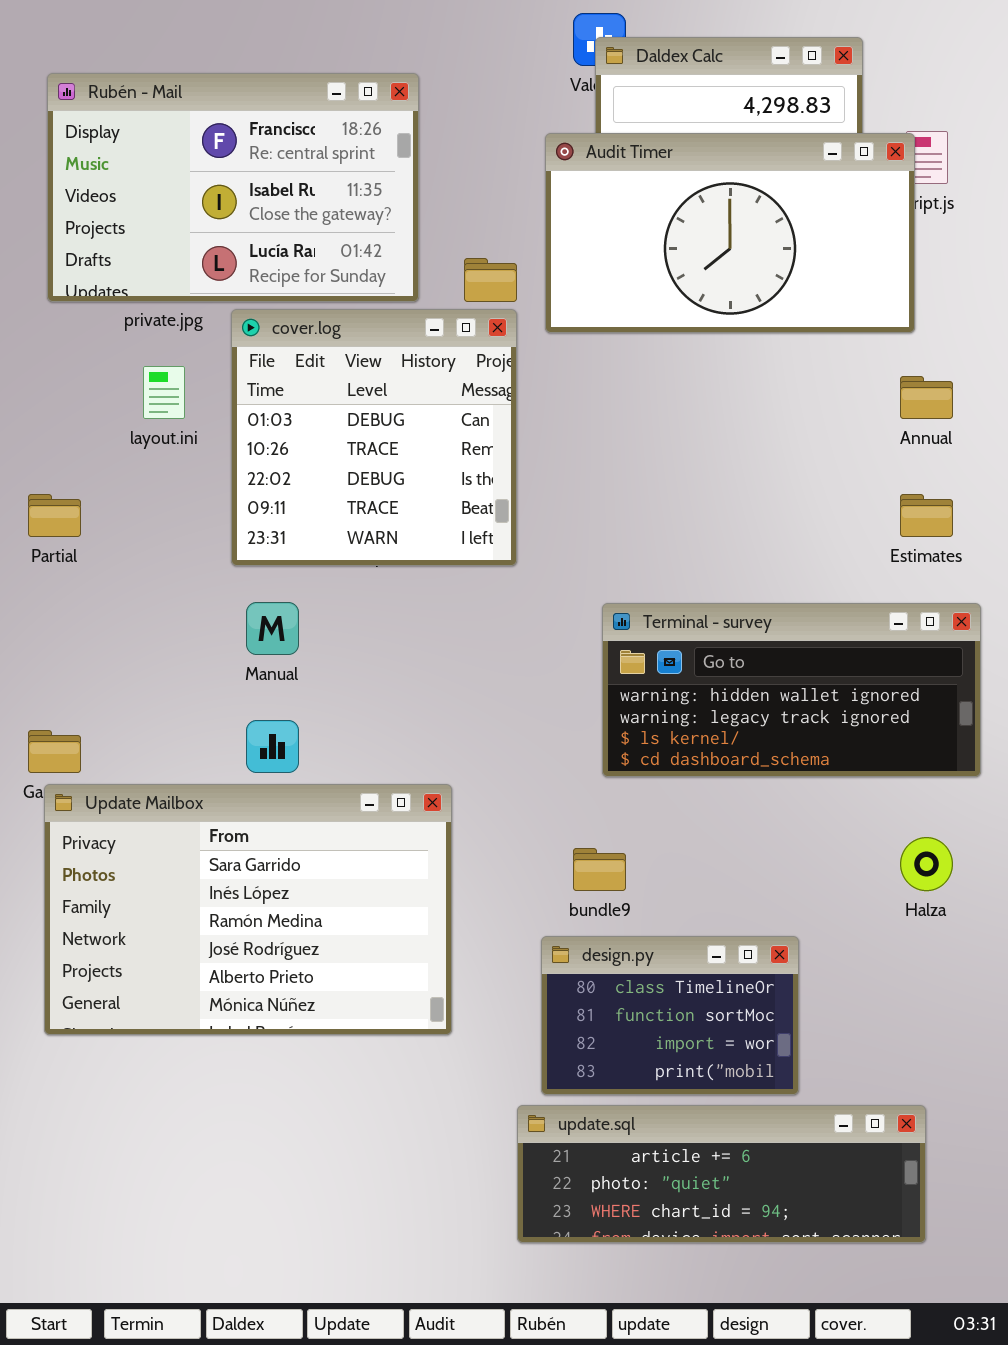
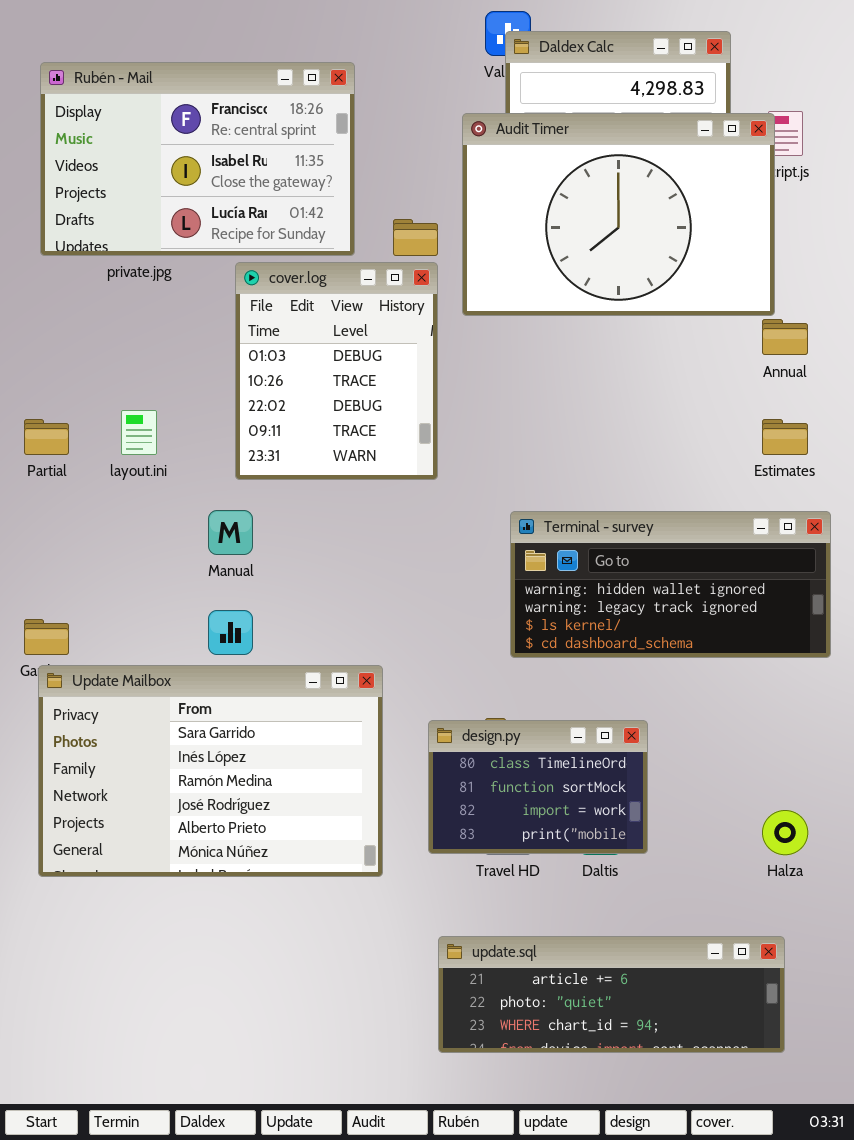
Audit Timer: [545,133,915,333] -> [462,113,775,316], resized
cover.log: [231,309,517,566] -> [235,262,438,480], resized
layout.ini: [143,366,185,419] -> [121,410,157,455], moved
Halza: [900,837,953,891] -> [762,810,808,855], moved
design.py: [541,936,799,1095] -> [428,720,648,854], moved

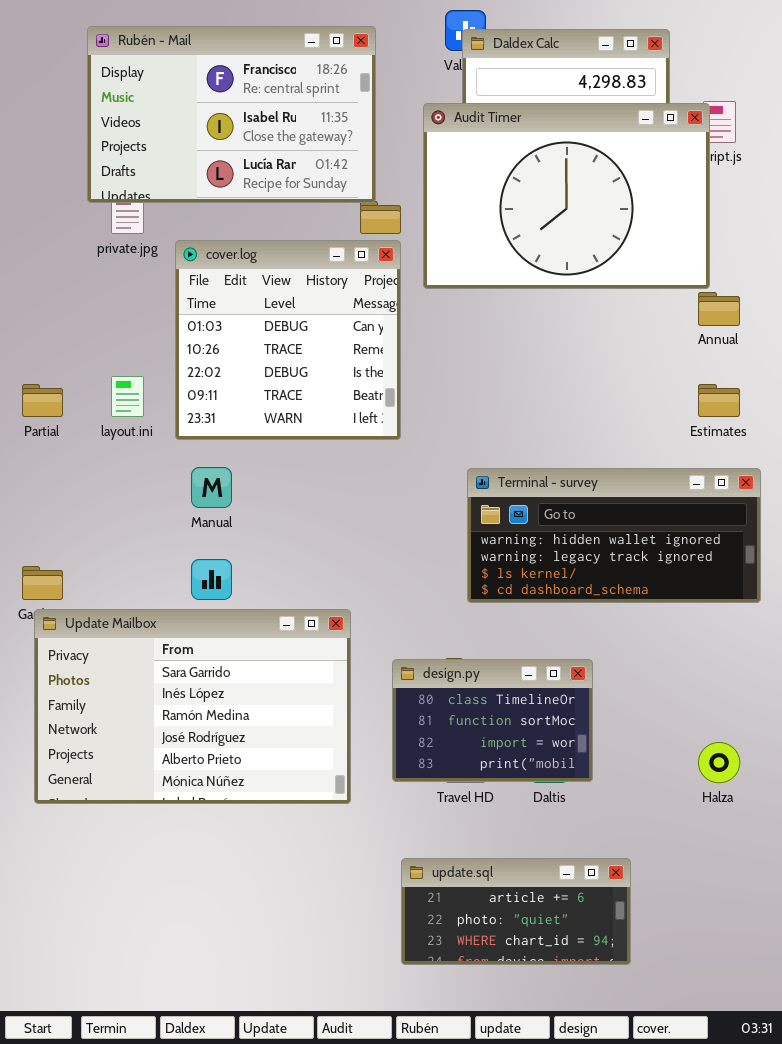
Rubén - Mail: [40,62,355,256] -> [87,26,376,203], moved
cover.log: [235,262,438,480] -> [175,240,401,440], resized
update.sql: [438,936,785,1053] -> [401,858,631,965], resized

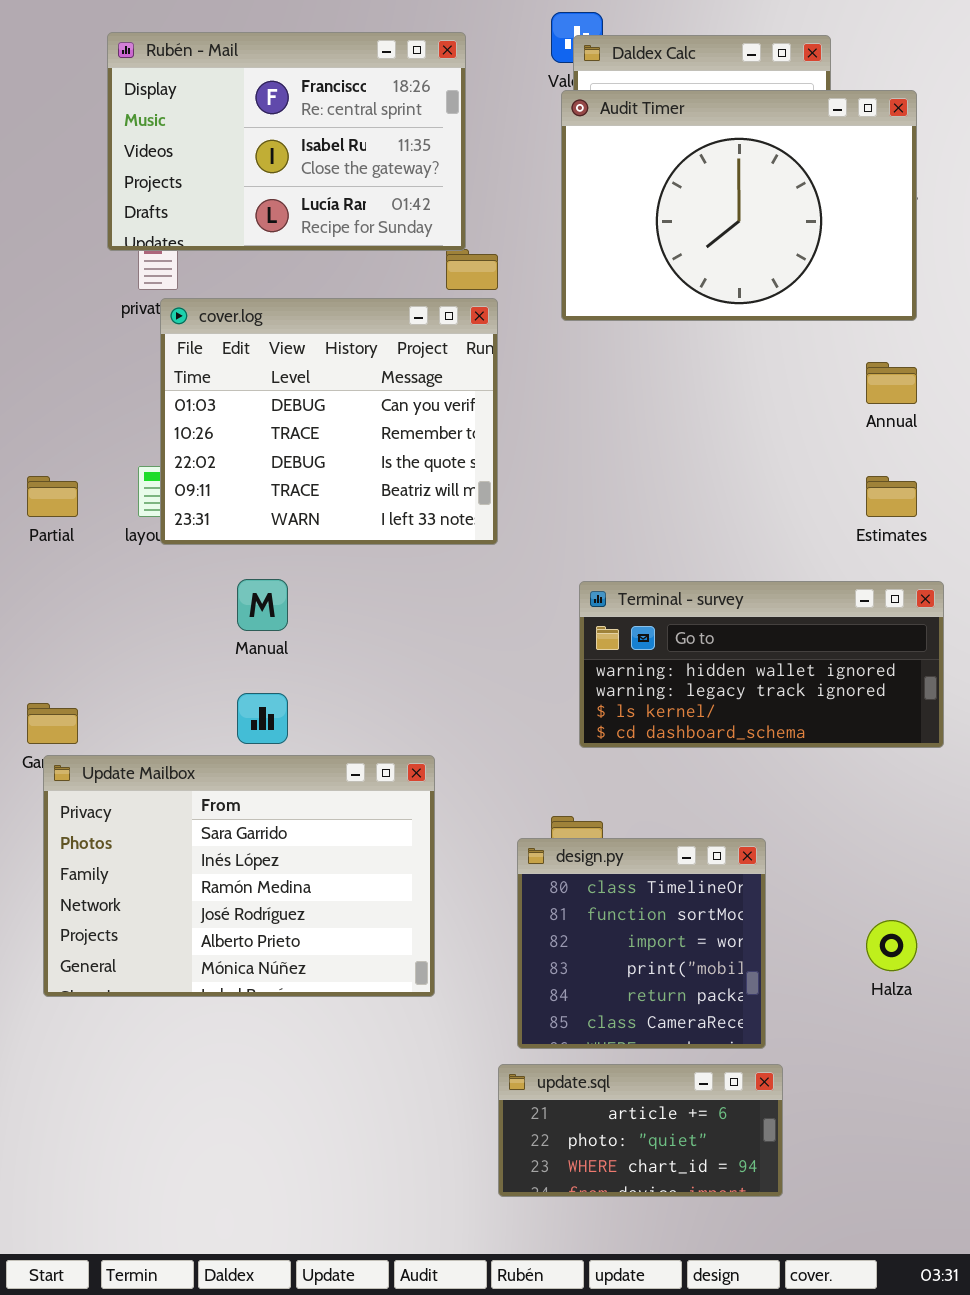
Audit Timer: [423,103,710,289] -> [561,90,917,321], moved
cover.log: [175,240,401,440] -> [160,298,498,545], resized
design.py: [392,659,593,782] -> [517,838,766,1049], moved, resized

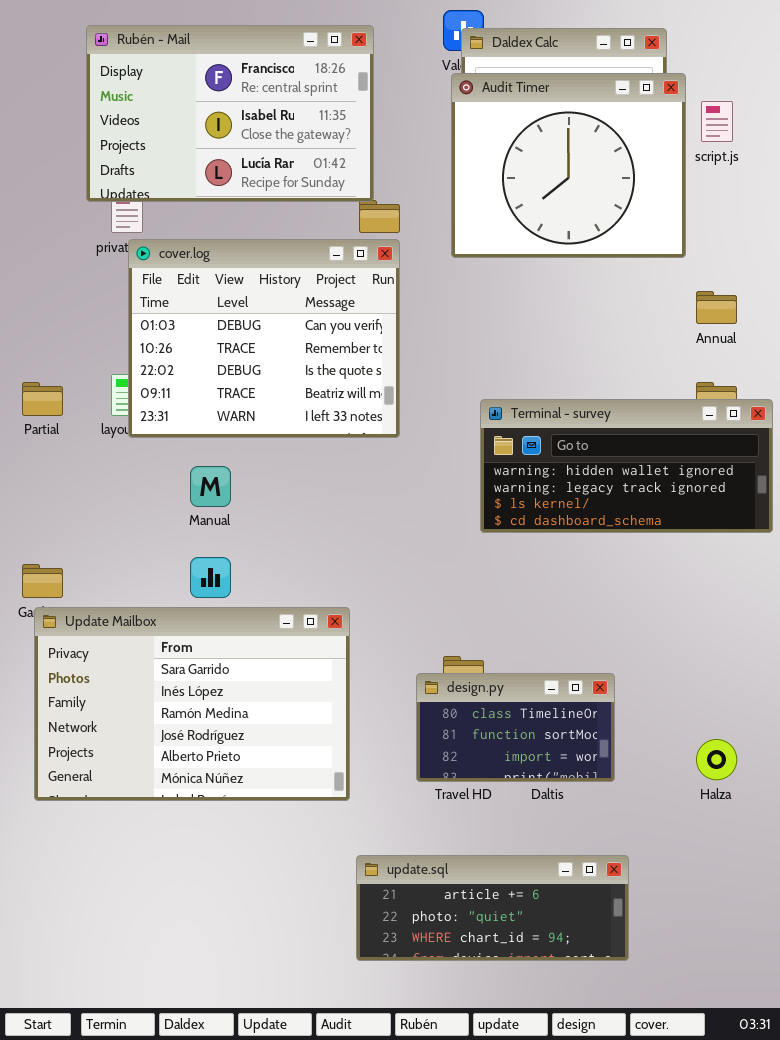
Audit Timer: [561,90,917,321] -> [451,73,686,258], resized
Terminal - survey: [579,581,944,748] -> [480,399,773,533], moved
design.py: [517,838,766,1049] -> [416,673,615,782], resized
update.sql: [498,1064,783,1197] -> [356,855,629,961], resized

